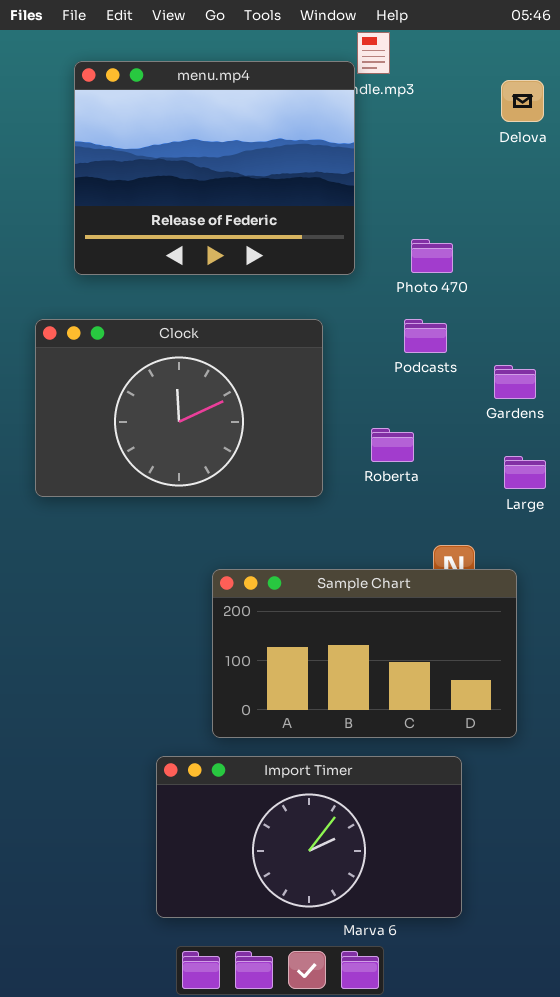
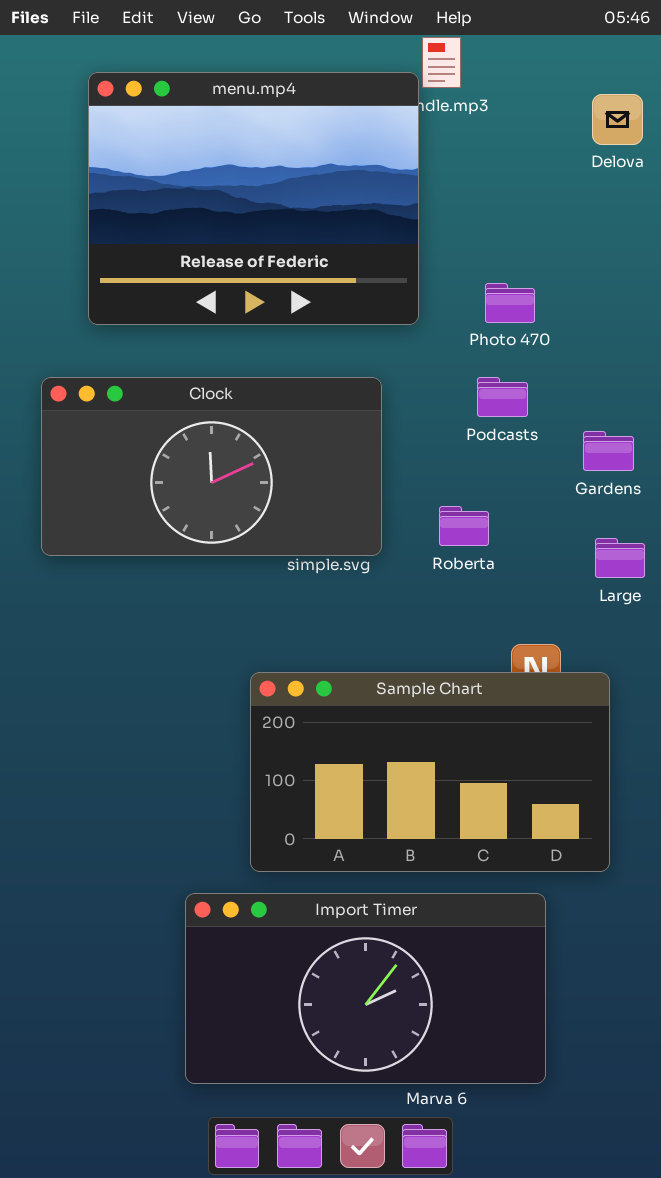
Clock: [35,319,323,497] -> [41,377,382,556], resized

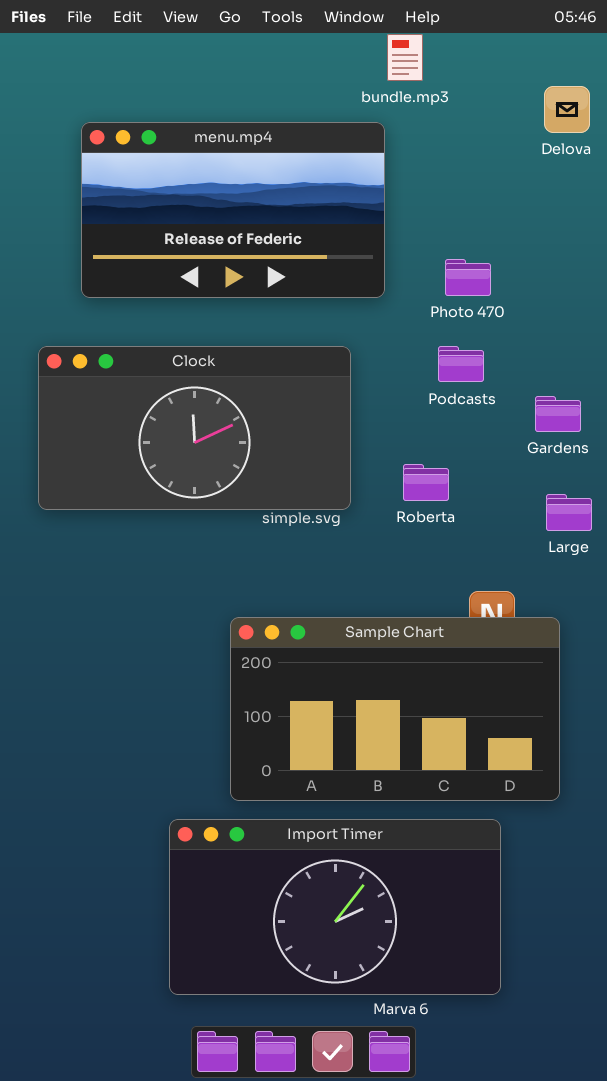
menu.mp4: [88,72,419,325] -> [81,122,385,298], resized

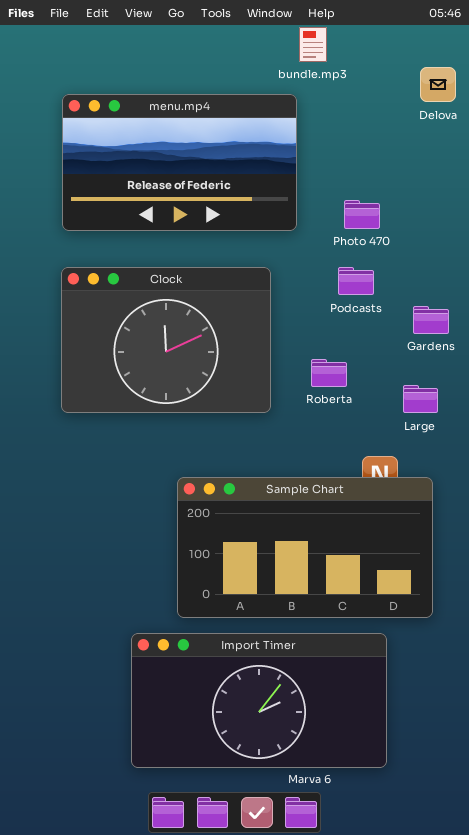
Clock: [38,346,351,510] -> [61,267,271,413], resized
Large: [546,494,592,531] -> [403,385,438,413], moved

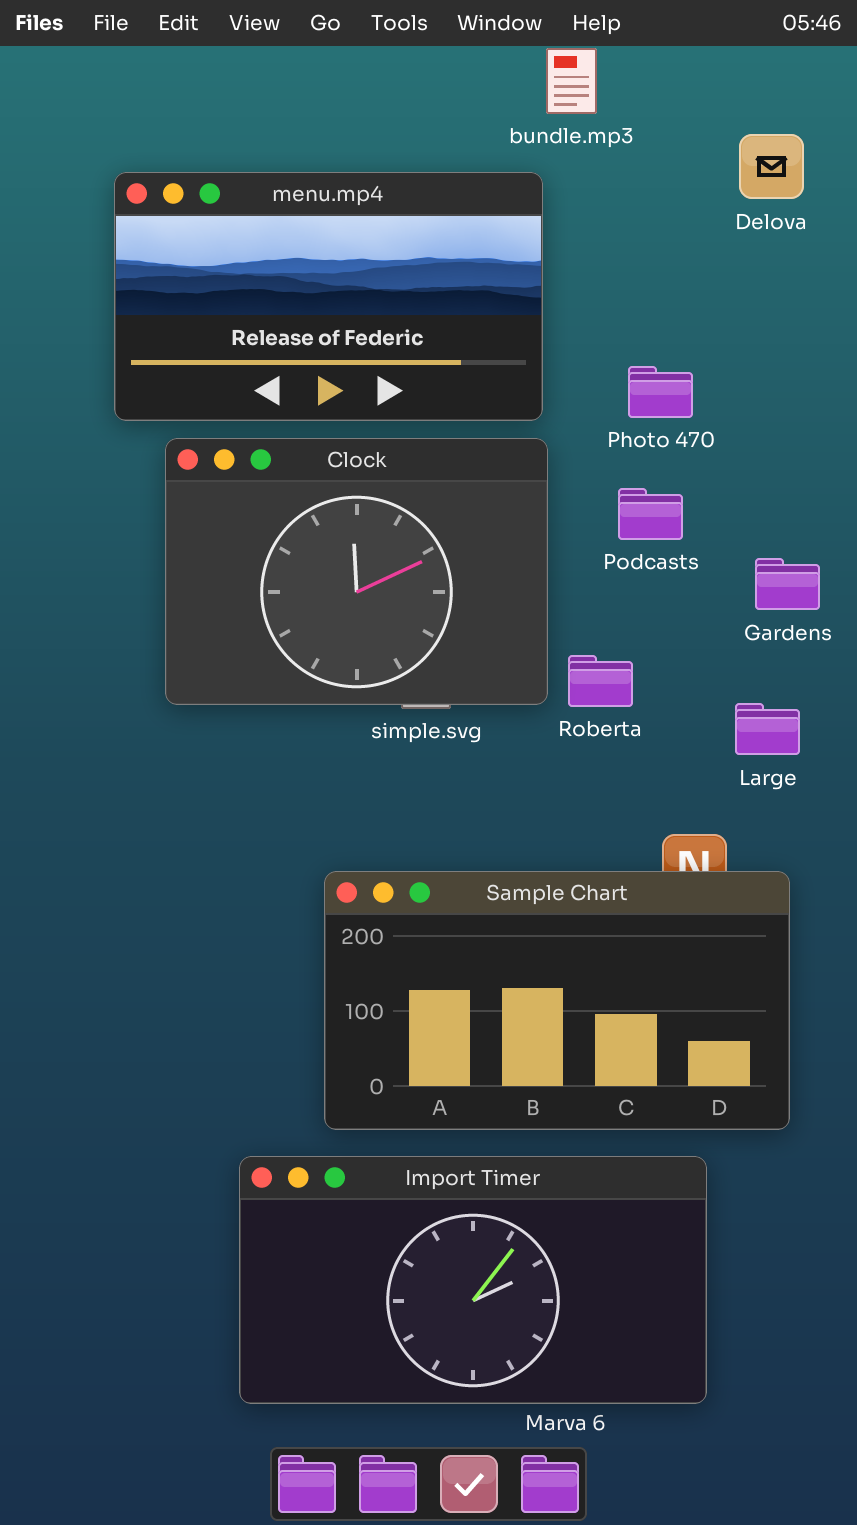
Delova: [420,67,456,102] -> [739,134,804,199], moved
Clock: [61,267,271,413] -> [165,438,548,705], moved

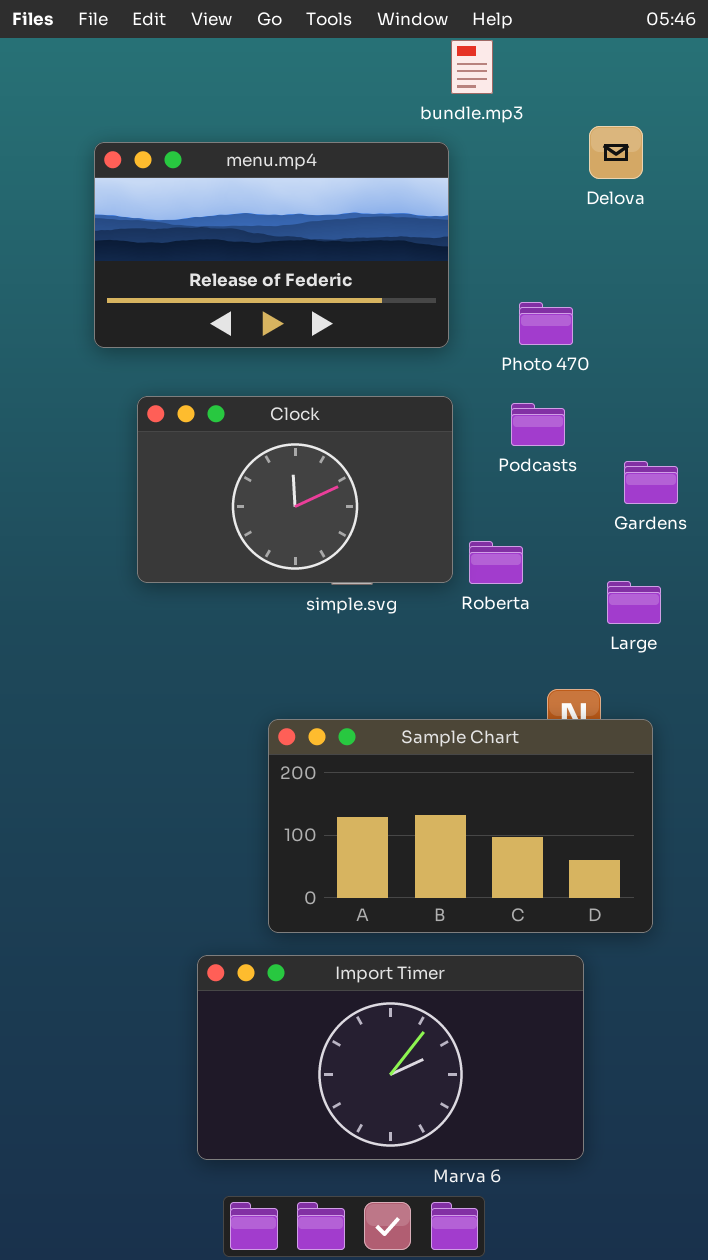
Delova: [739,134,804,199] -> [589,126,643,179], moved
Clock: [165,438,548,705] -> [137,396,453,583], resized

